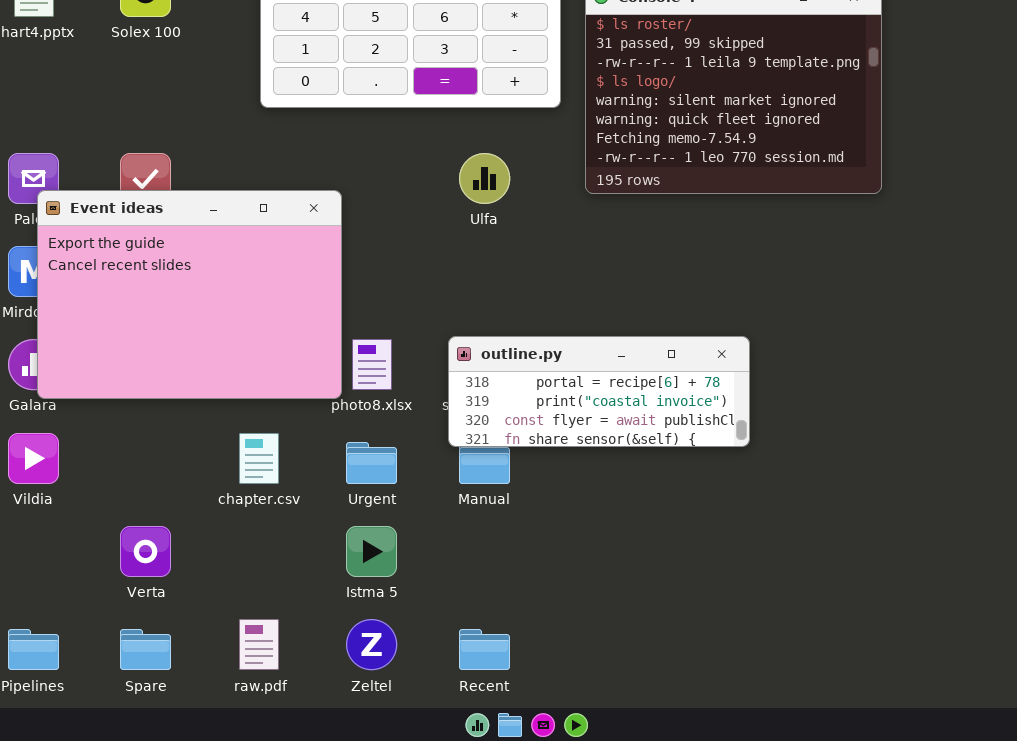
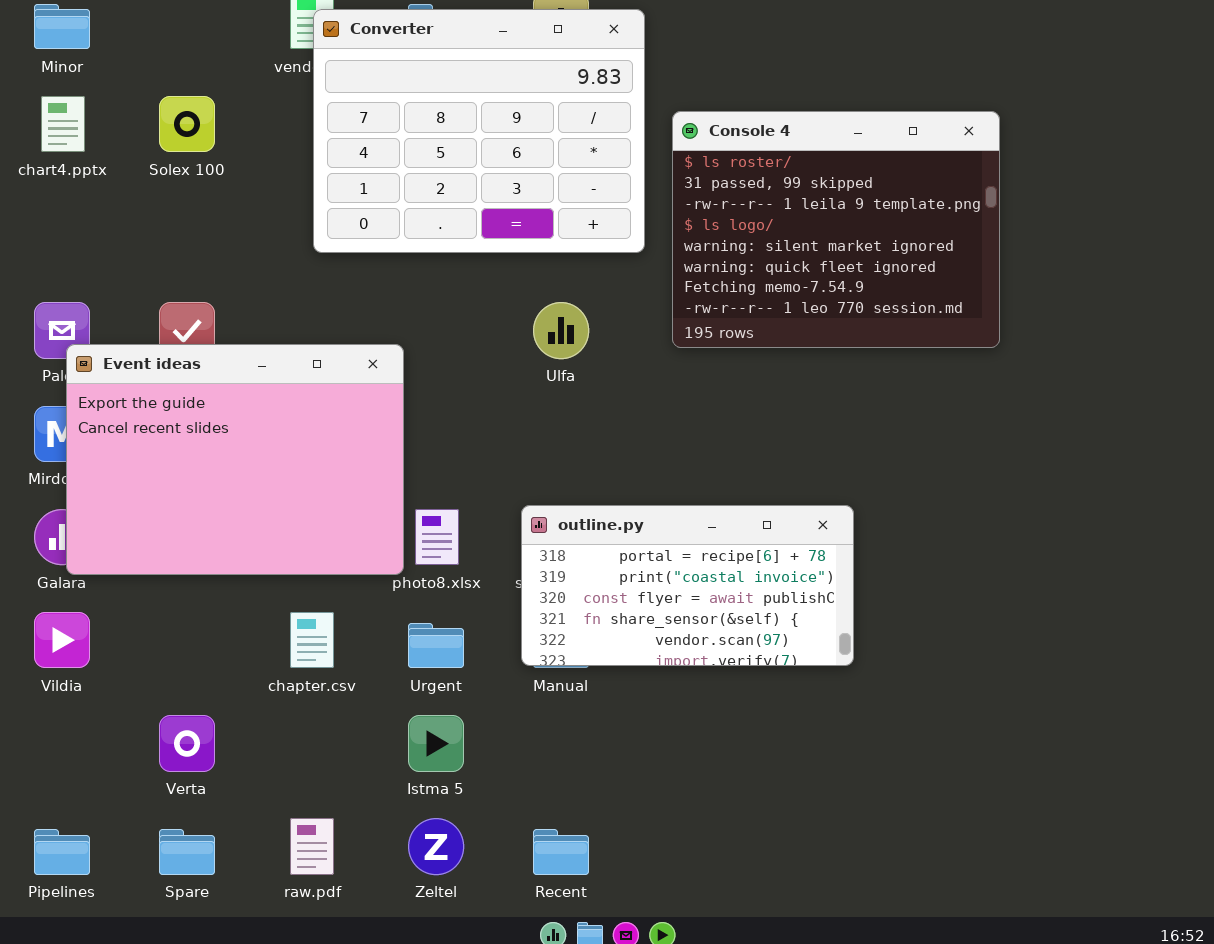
outline.py: [448,336,750,447] -> [521,505,854,666], resized

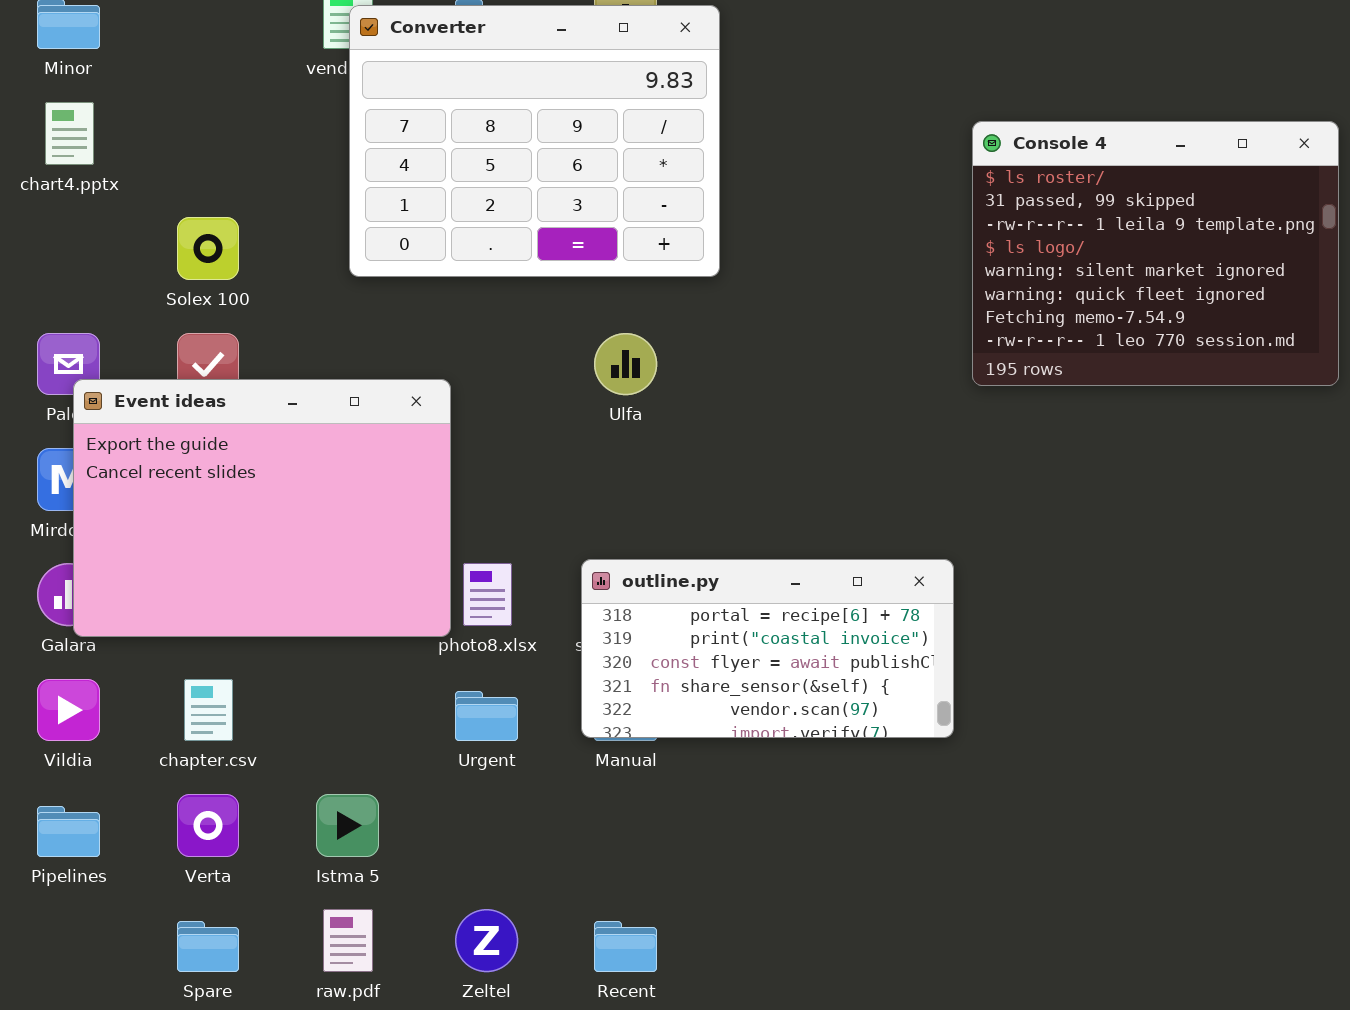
Solex 100: [159,96,215,152] -> [177,217,239,280], moved
Console 4: [672,111,1000,348] -> [972,121,1339,386], moved
chapter.csv: [290,612,334,668] -> [184,679,233,741], moved
Istma 5: [408,715,464,772] -> [316,794,379,857], moved
Pipelines: [34,829,90,875] -> [37,806,100,857], moved

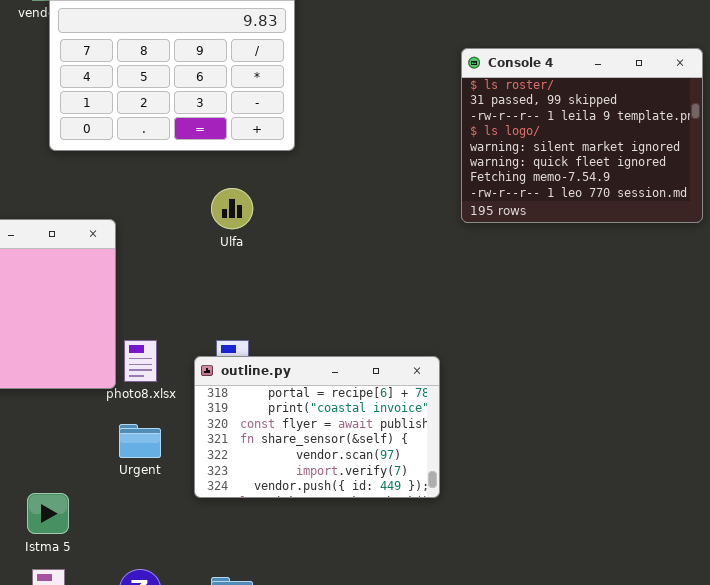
outline.py: [581,559,954,738] -> [194,356,440,498], moved, resized

